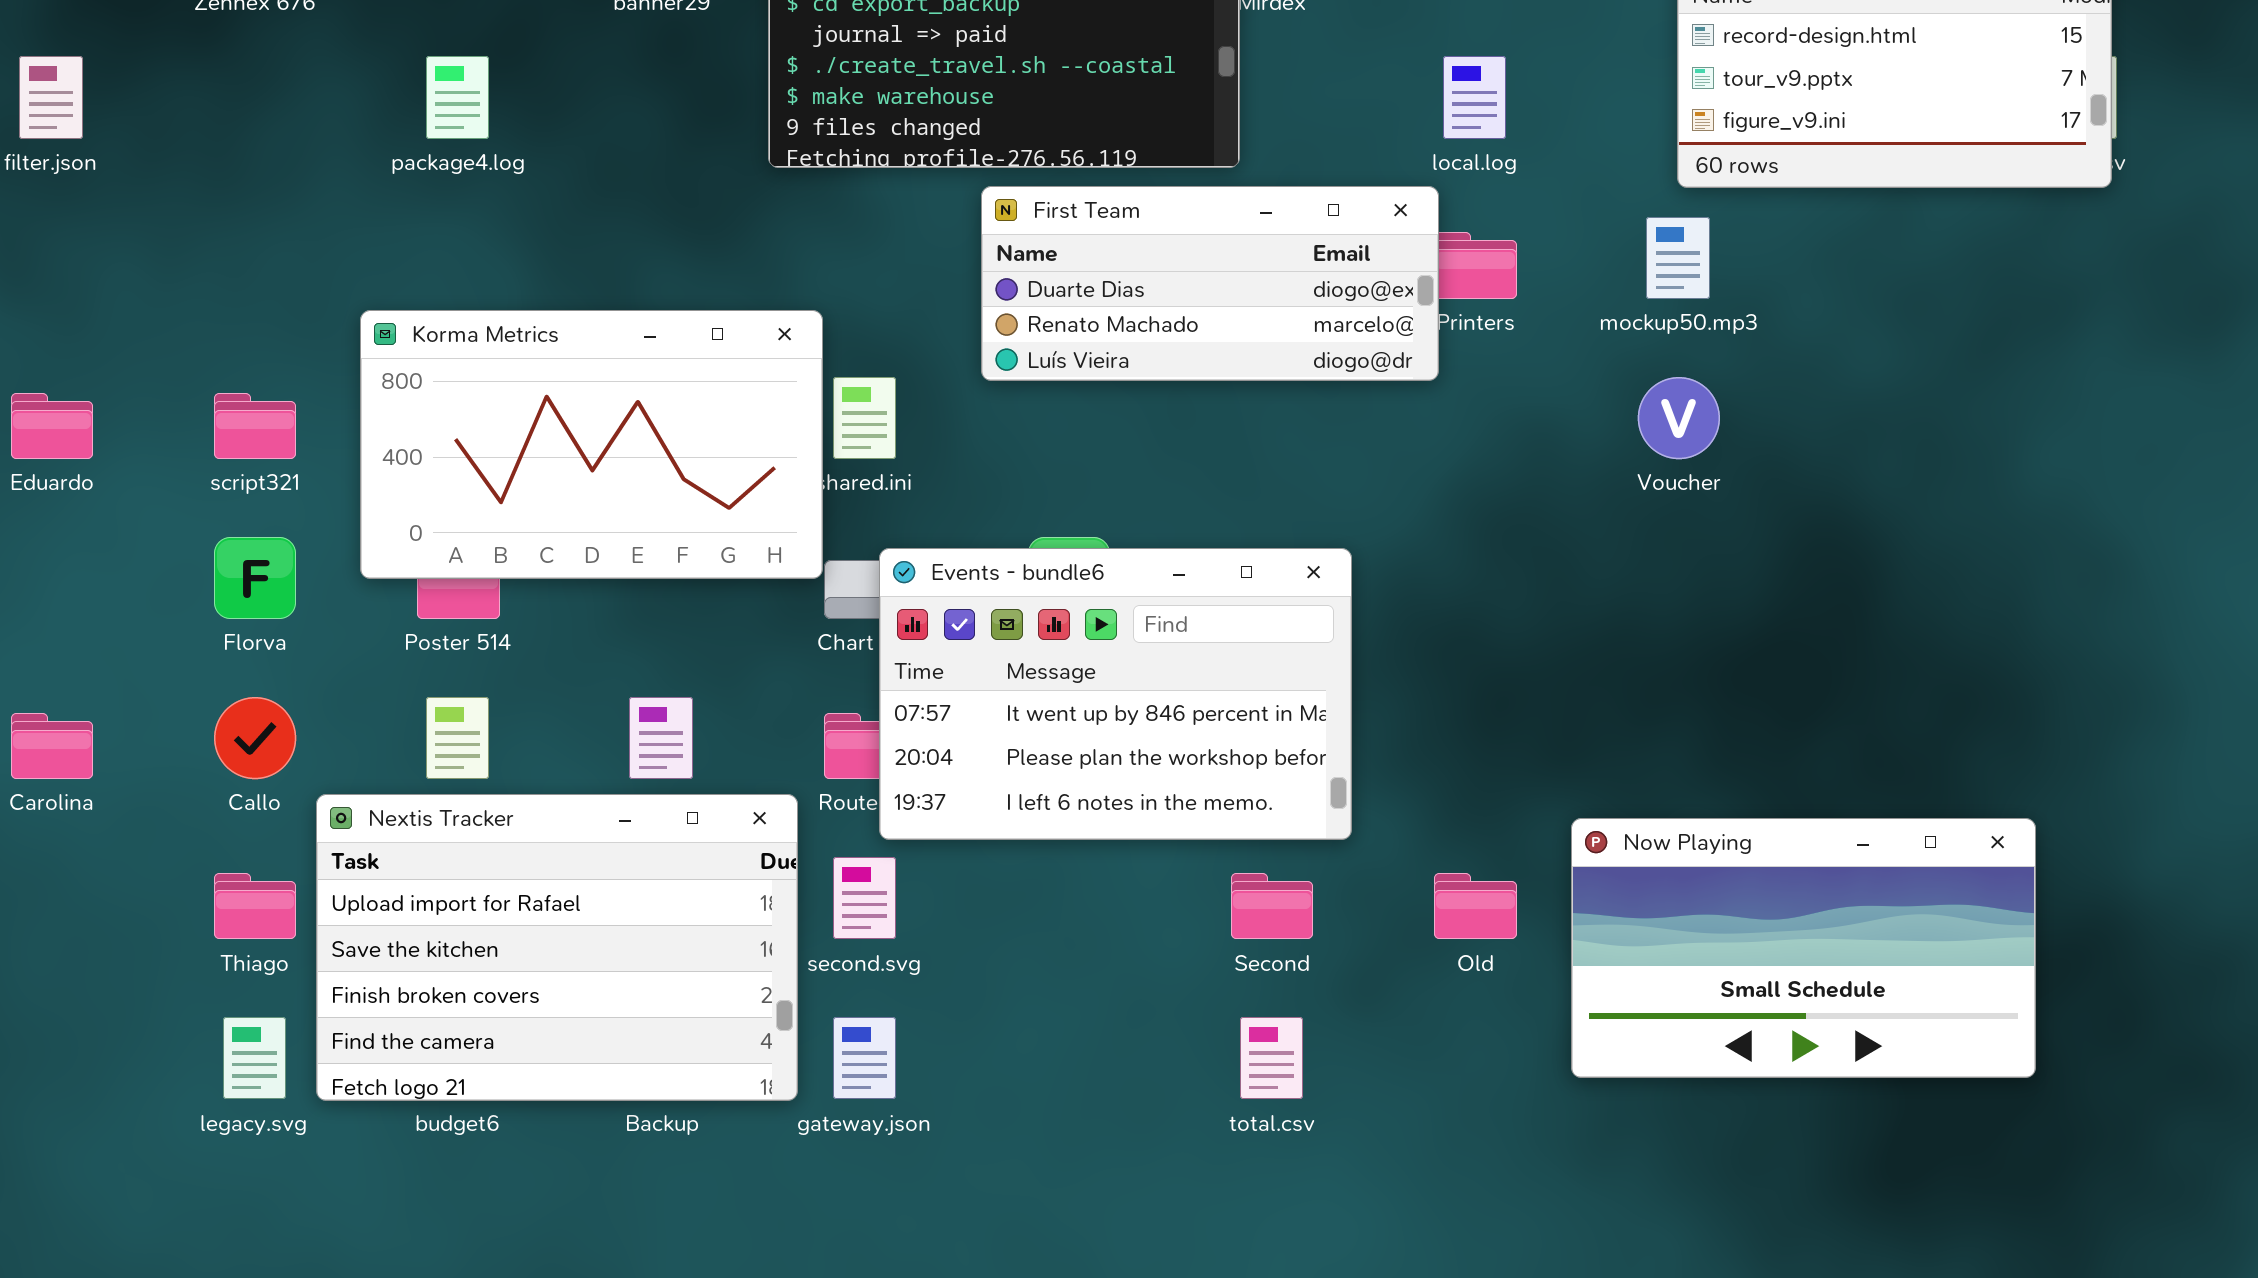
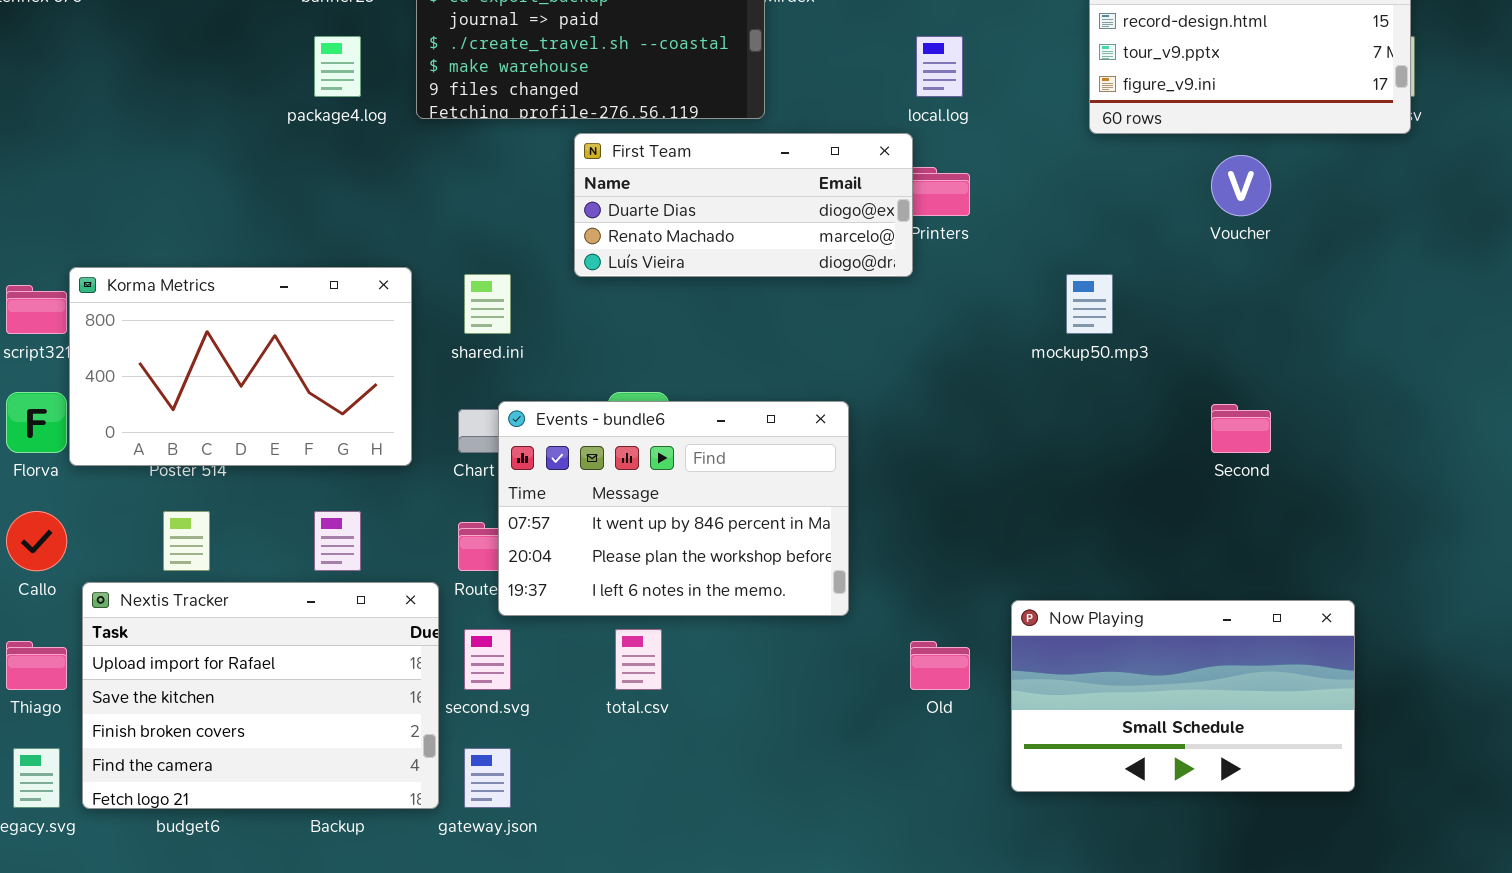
package4.log: [426,56,489,139] -> [314,36,361,97], moved
mockup50.mp3: [1646,217,1710,299] -> [1066,274,1113,334], moved
Korma Metrics: [360,310,823,579] -> [69,267,412,466], moved
Voucher: [1638,377,1720,459] -> [1211,155,1271,216], moved
Second: [1231,873,1313,939] -> [1211,404,1271,453], moved
total.csv: [1240,1017,1303,1099] -> [615,629,662,690], moved

